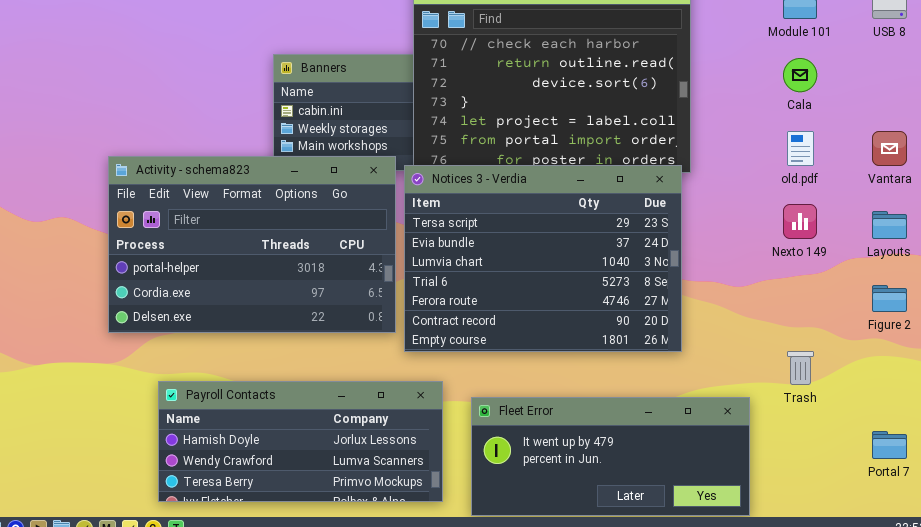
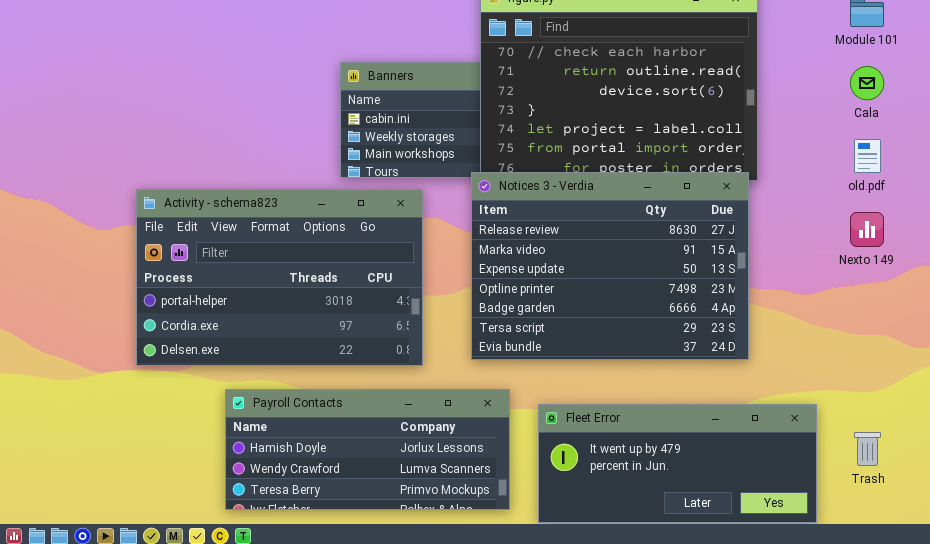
Activity - schema823: [108,156,396,333] -> [136,189,423,366], moved
Notices 3 - Verdia: [404,165,682,352] -> [471,172,749,360], scrolled up 5 rows
Trash: [787,351,814,385] -> [854,432,881,466], moved

